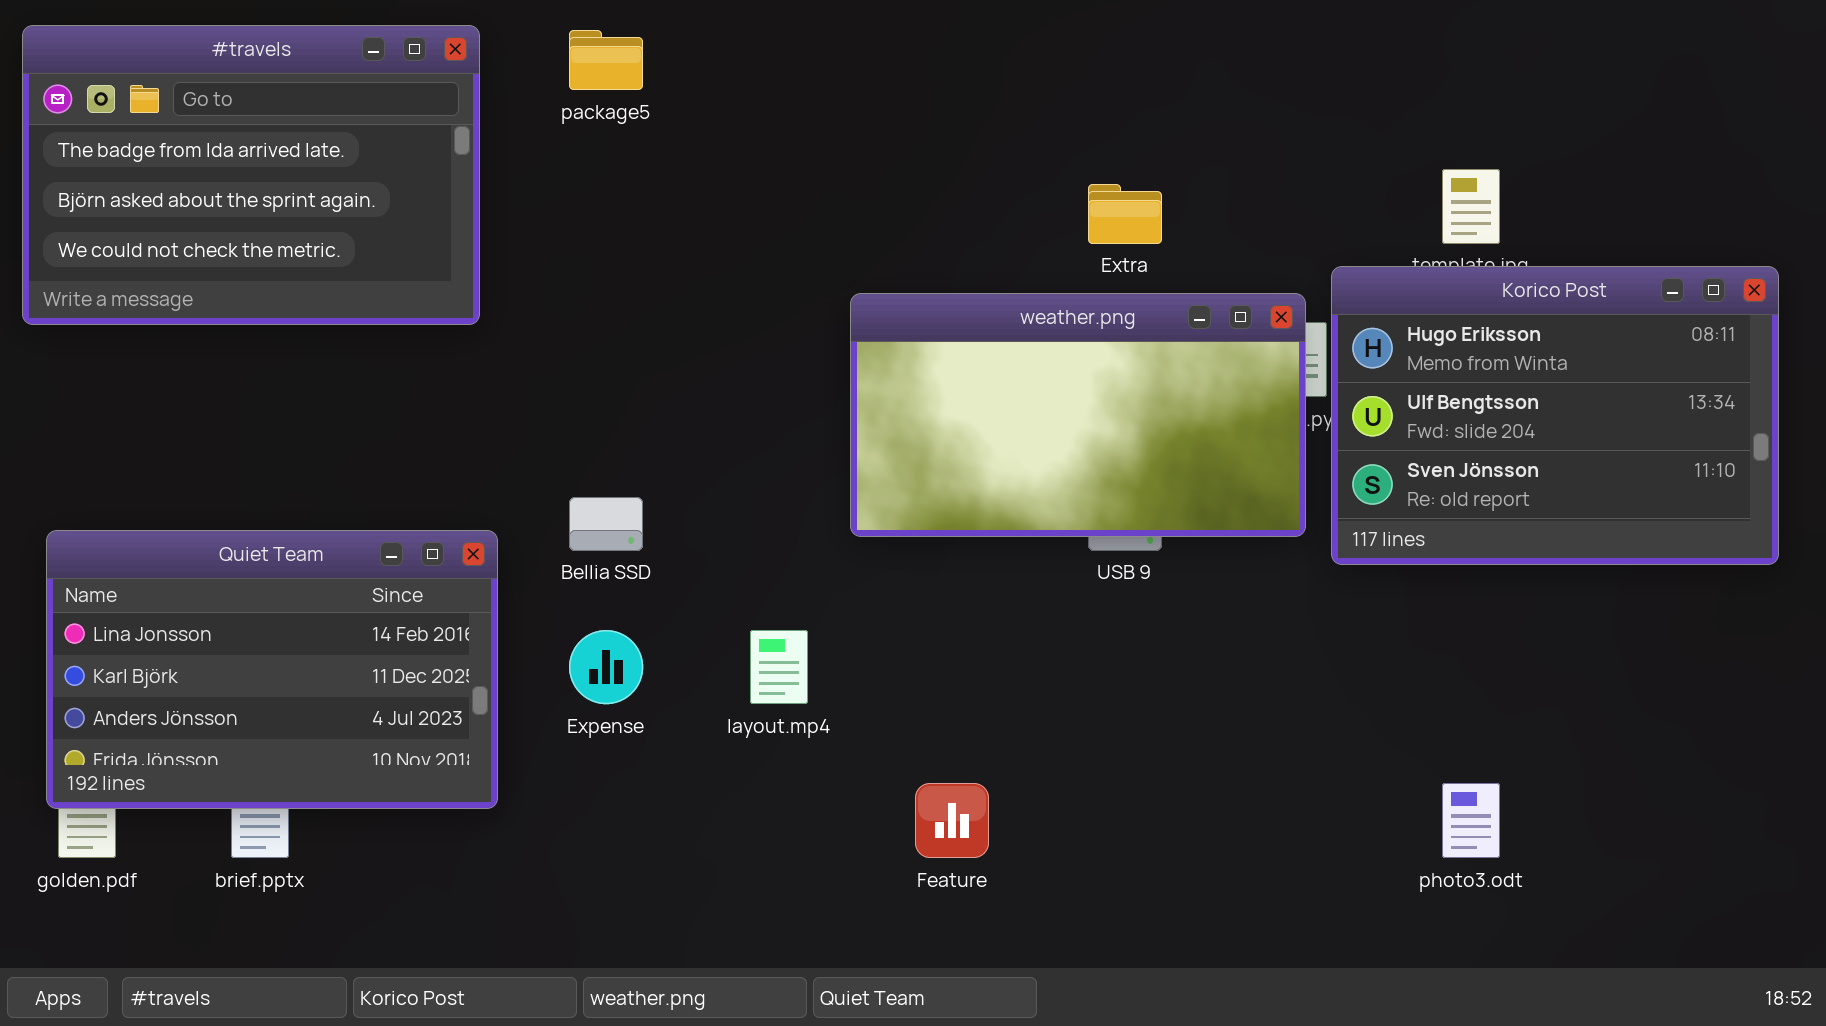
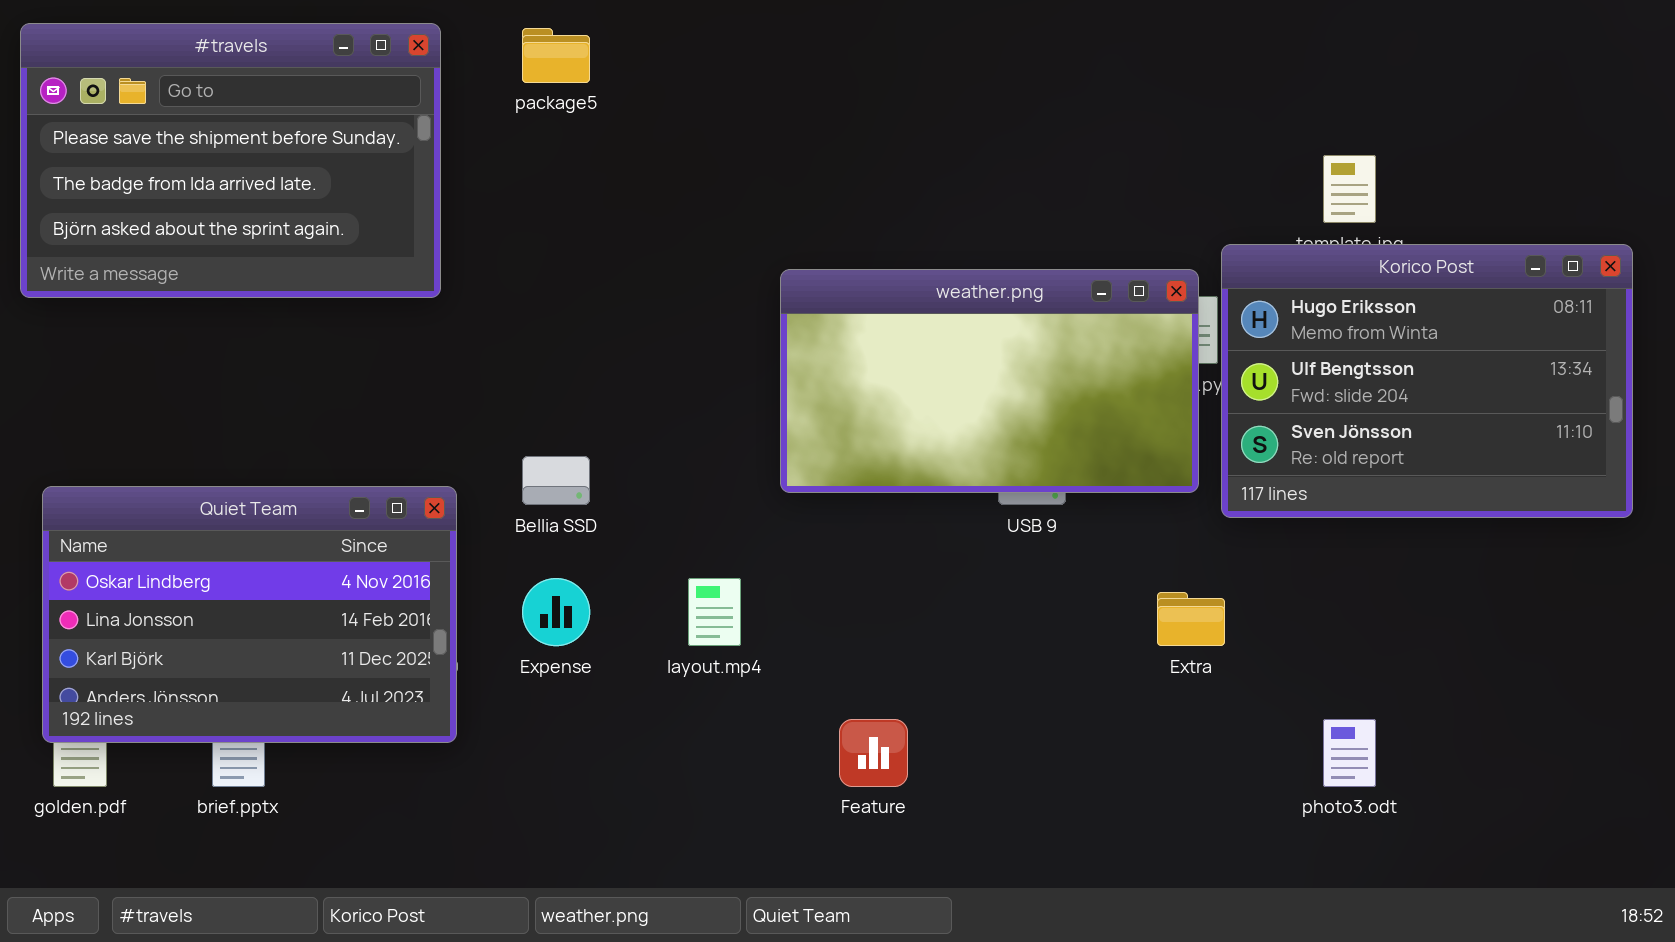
#travels: [22,25,480,325] -> [20,23,441,298], scrolled up 1 row
Extra: [1088,184,1162,244] -> [1157,592,1225,646], moved
Quiet Team: [46,530,498,809] -> [42,486,457,743], scrolled up 1 row

